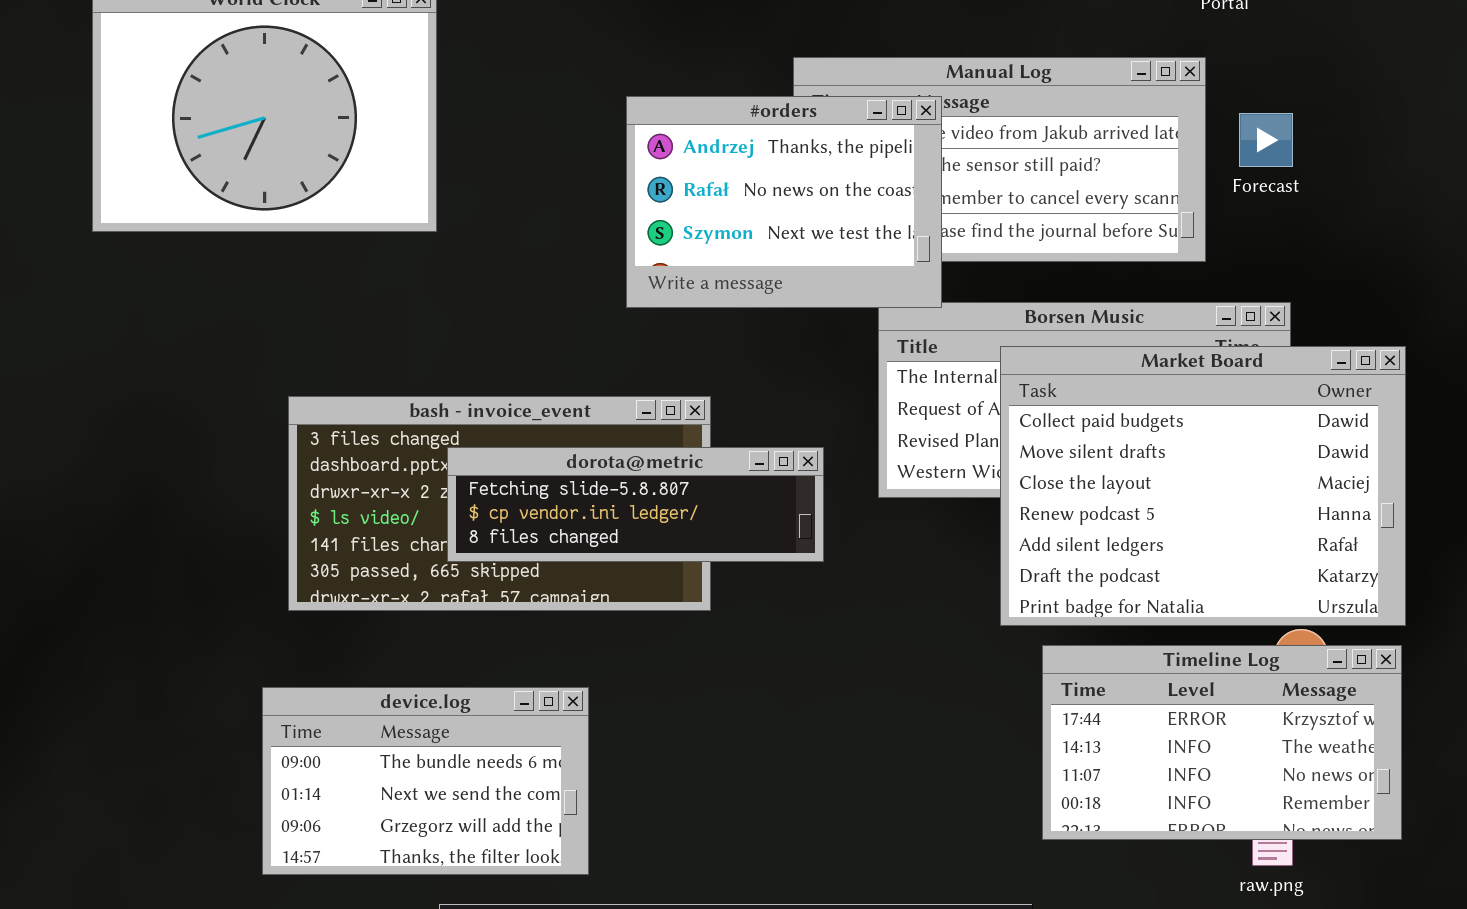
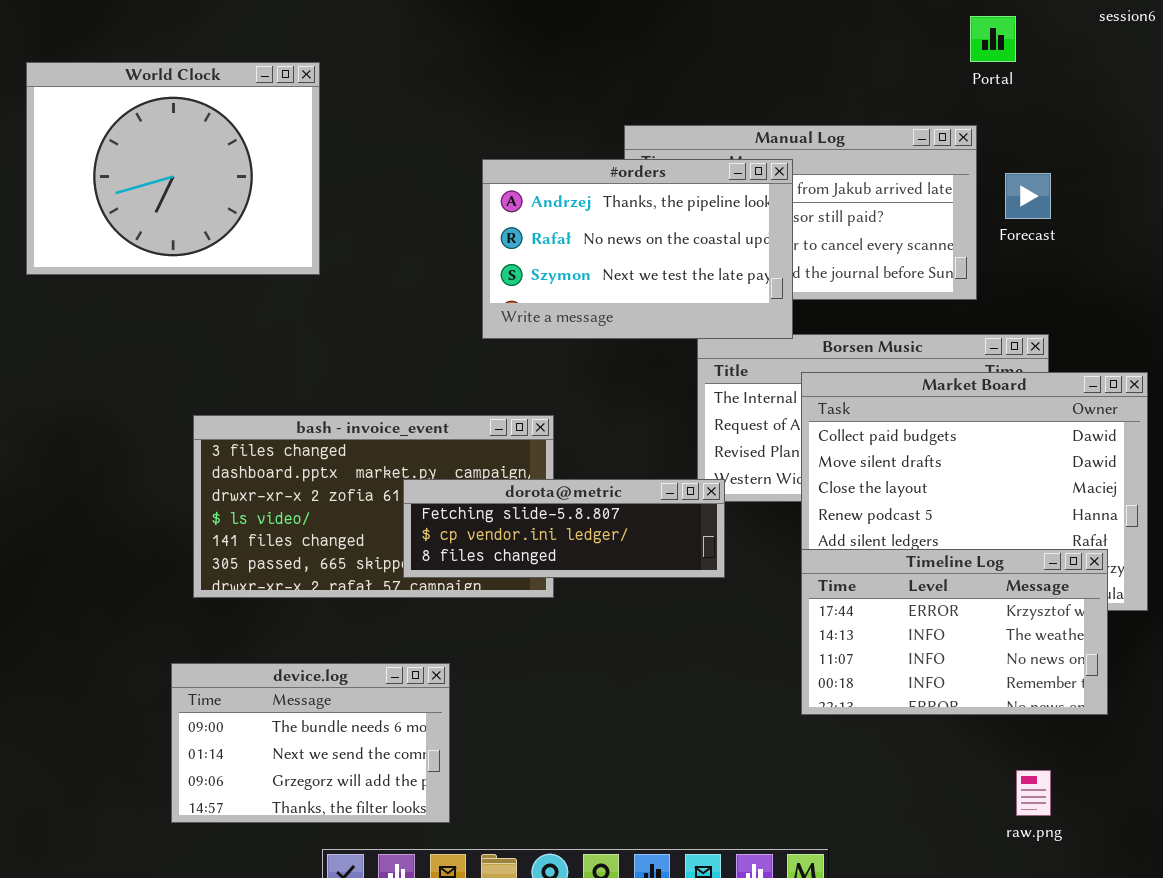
#orders: [626,96,942,308] -> [482,159,793,339], resized
dorota@metric: [447,447,824,562] -> [403,479,725,578], moved
Timeline Log: [1042,645,1402,840] -> [801,549,1108,715], moved

